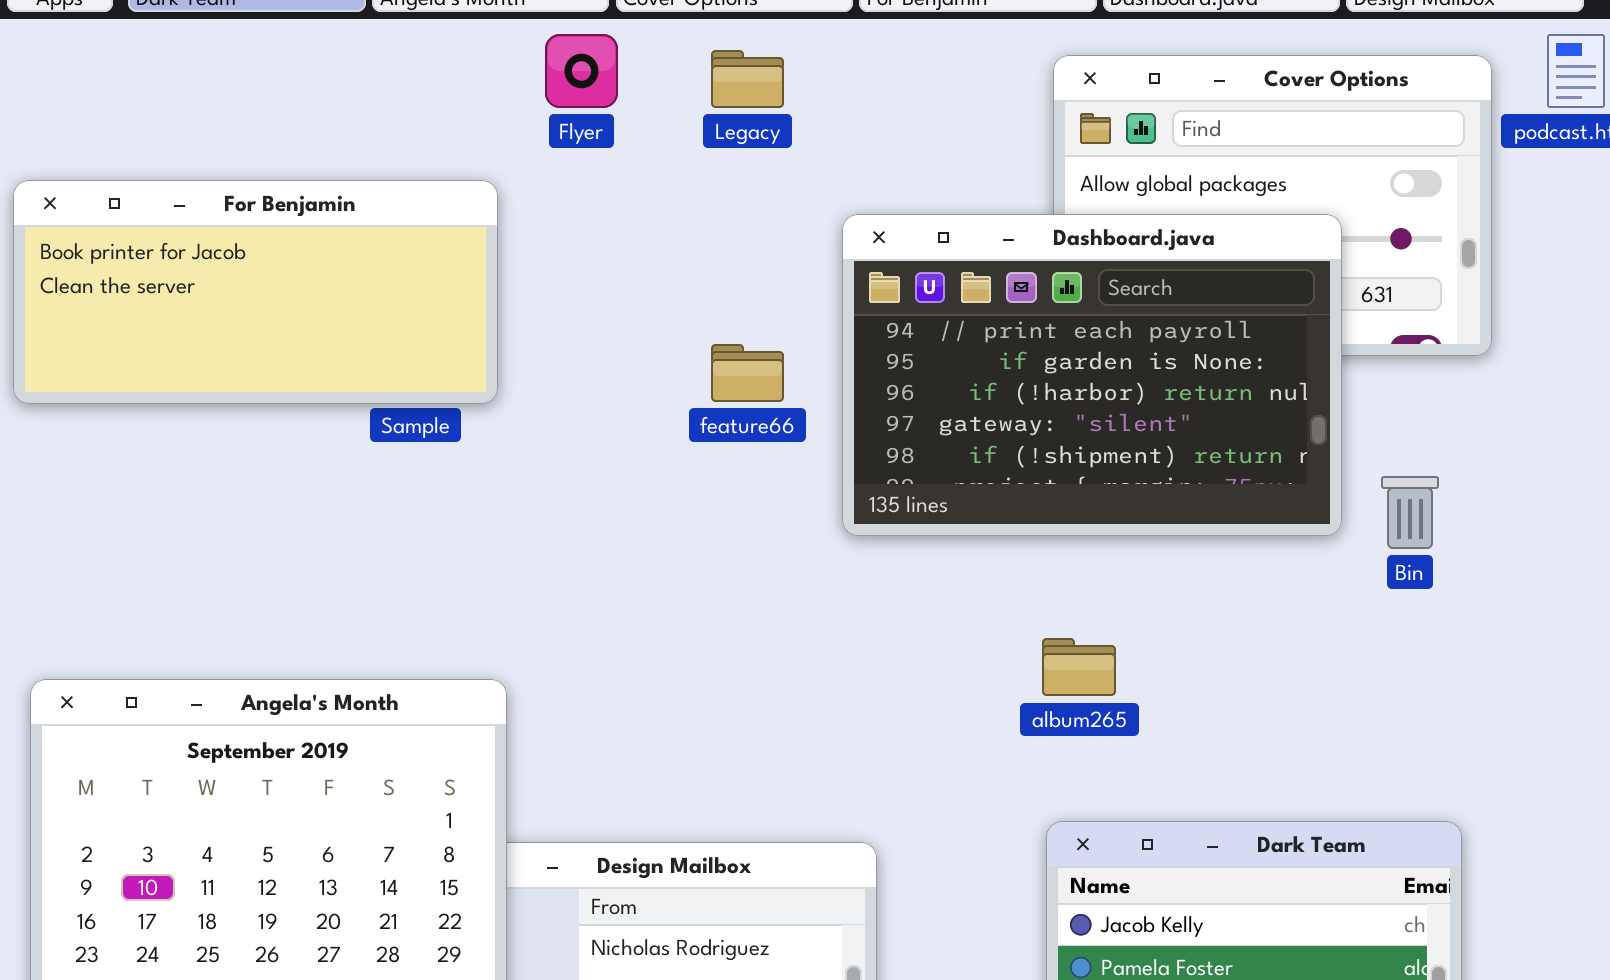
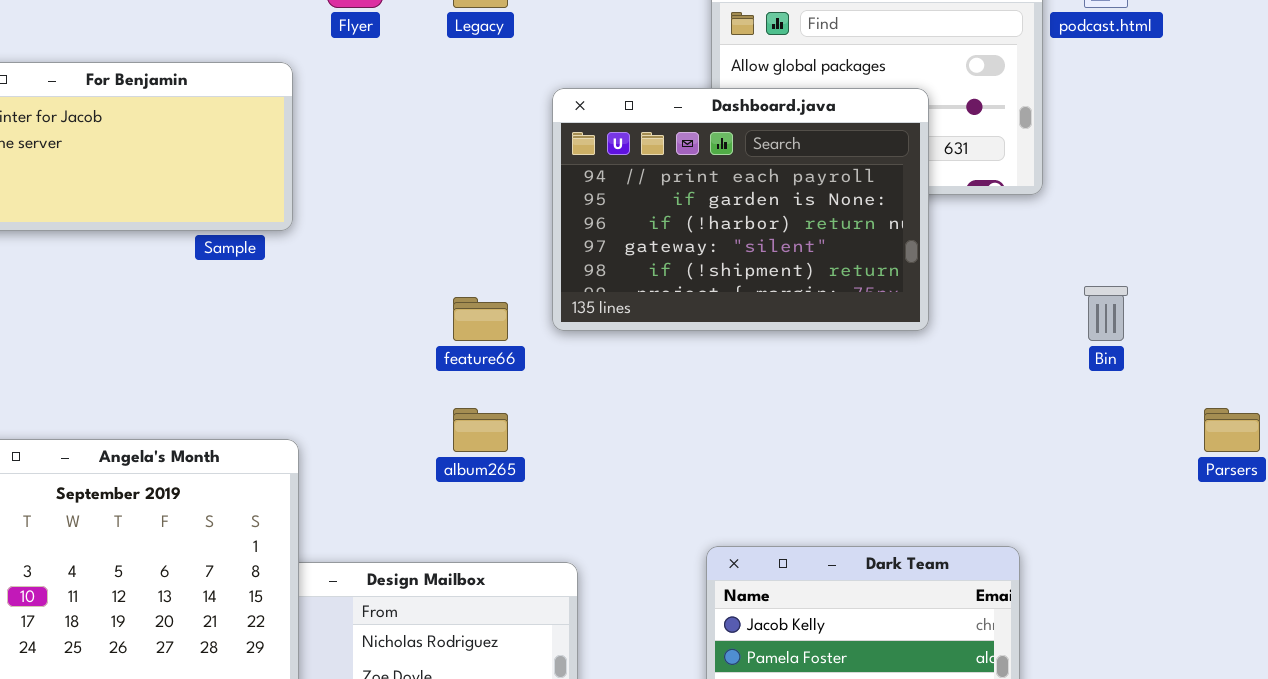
feature66: [711,344,784,402] -> [453,297,508,341], moved
Bin: [1381,476,1439,549] -> [1084,286,1128,341], moved
album265: [1042,638,1116,696] -> [453,408,508,452], moved

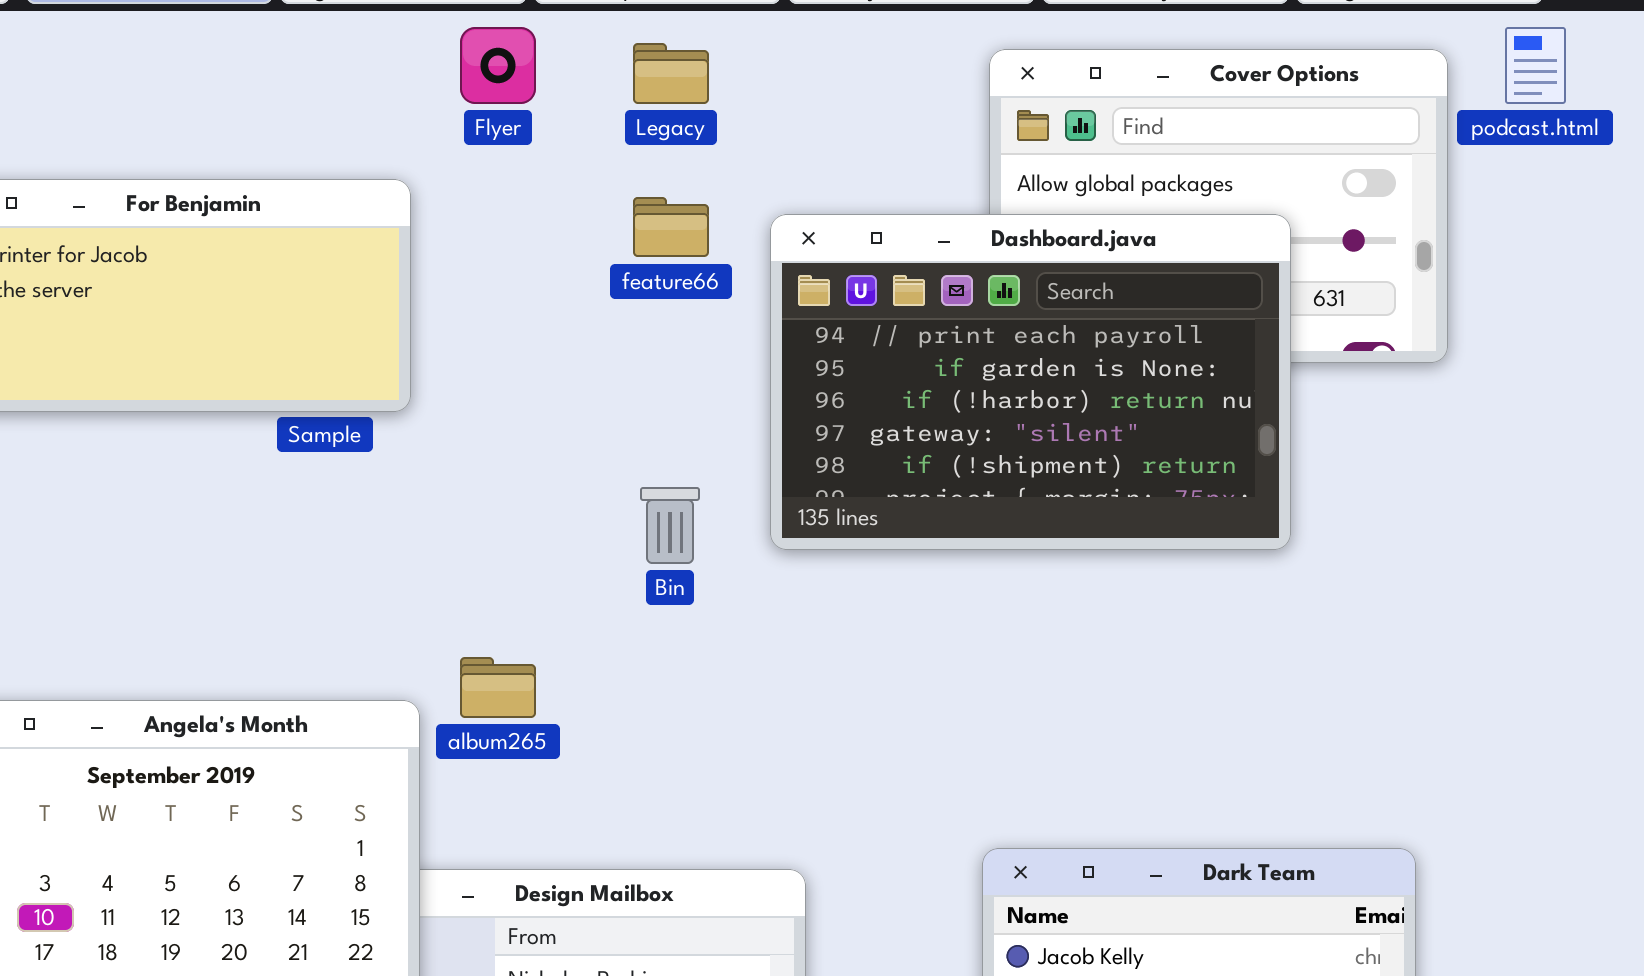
Bin: [1084,286,1128,341] -> [640,487,700,564], moved
feature66: [453,297,508,341] -> [633,197,709,257], moved
album265: [453,408,508,452] -> [460,657,536,718], moved

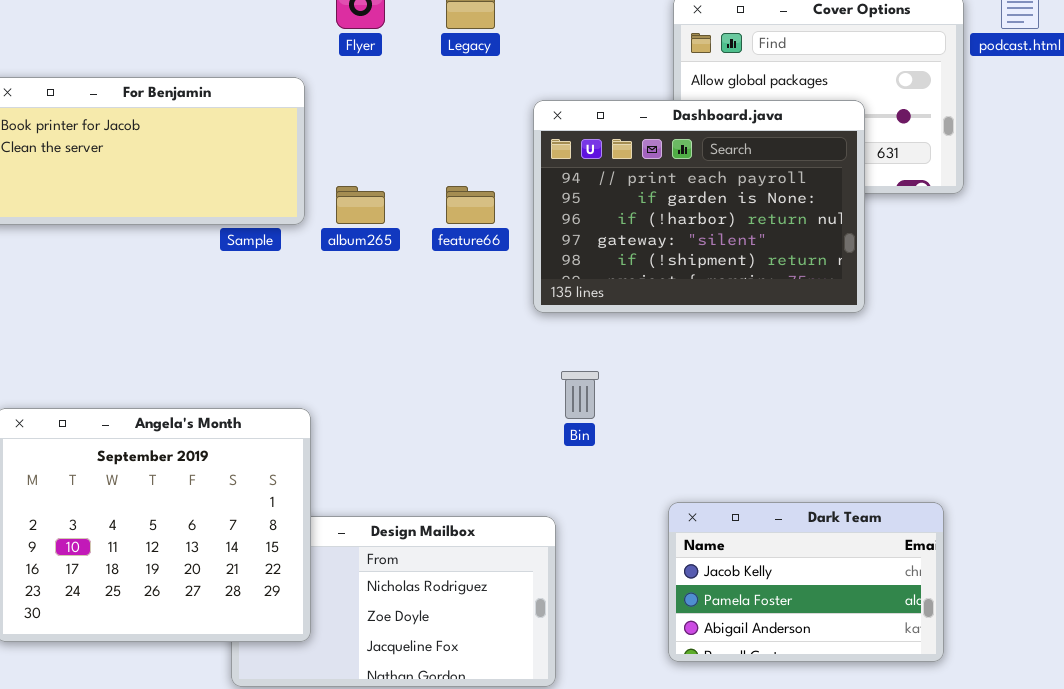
feature66: [633,197,709,257] -> [446,186,495,224], moved
Bin: [640,487,700,564] -> [561,371,599,419], moved
album265: [460,657,536,718] -> [336,186,385,224], moved

